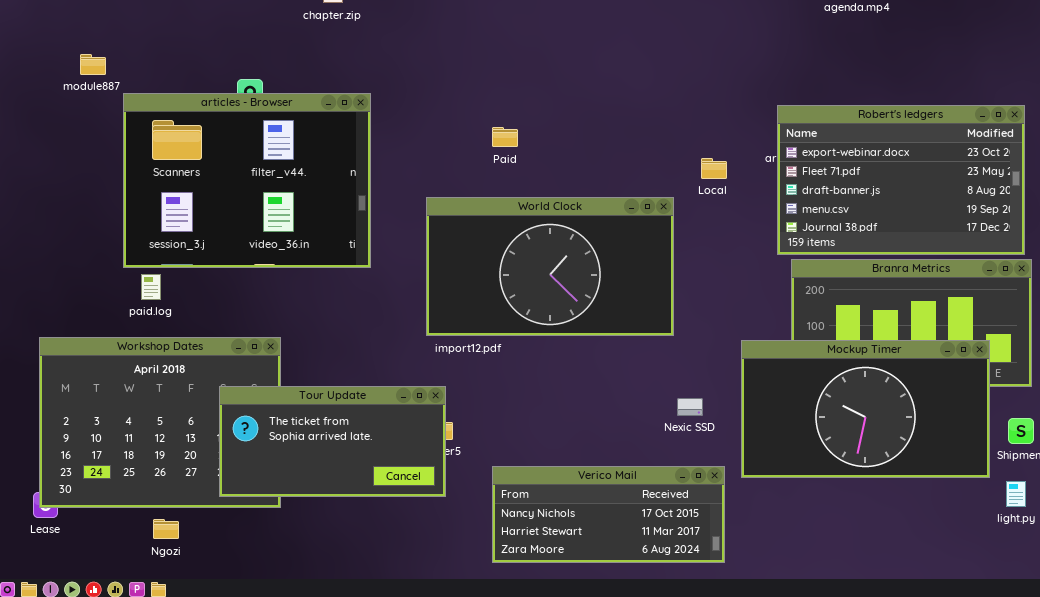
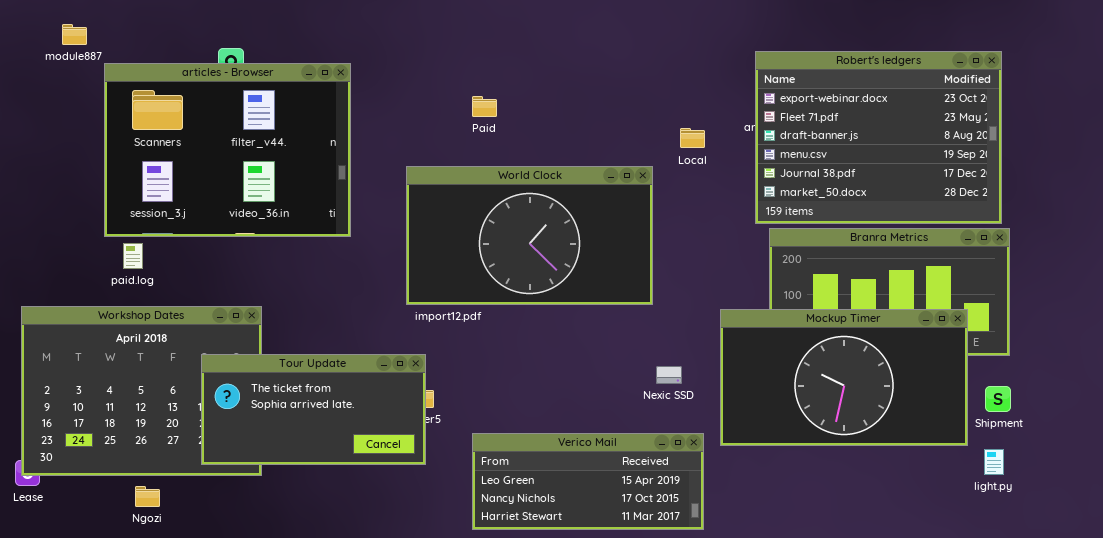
Robert's ledgers: [777,105,1025,255] -> [755,51,1002,224], resized
Verico Mail: [492,466,725,563] -> [472,433,704,530], scrolled up 1 row

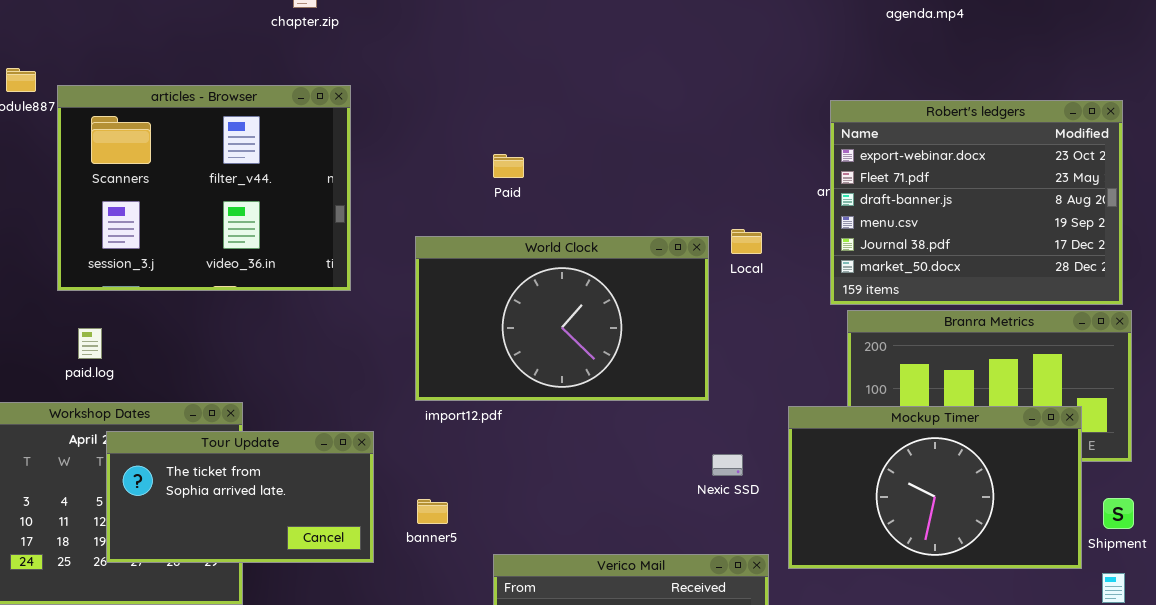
articles - Browser: [104,63,351,237] -> [57,85,351,291], moved
Local: [680,128,705,148] -> [731,229,762,254], moved
Tour Update: [201,354,426,465] -> [106,431,374,563], moved
Nexic SSD: [656,366,682,384] -> [712,454,743,476], moved

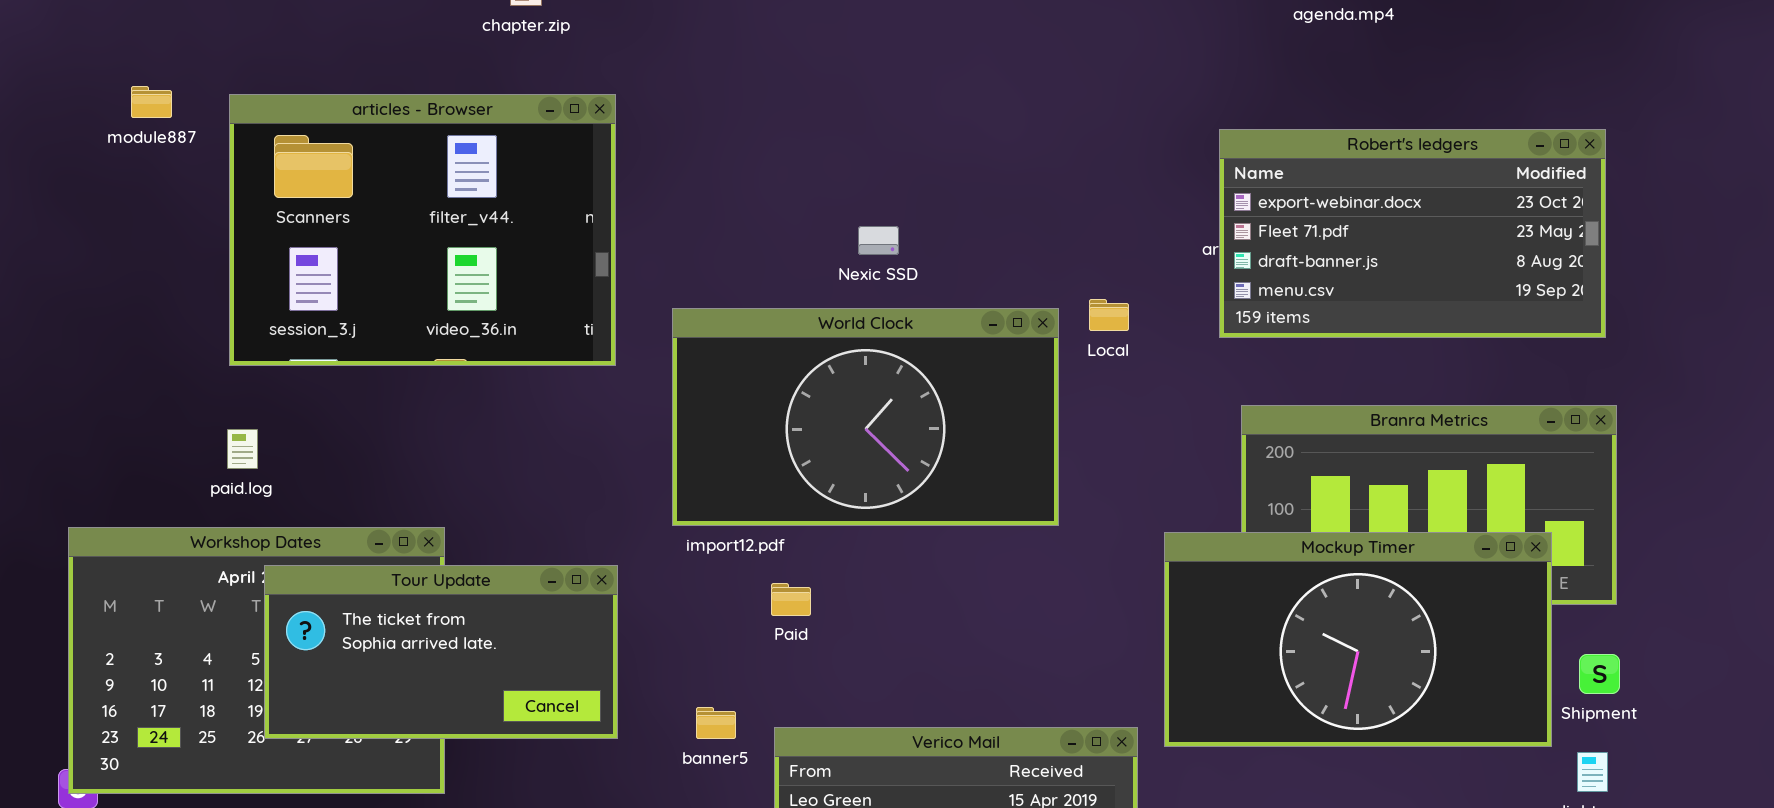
articles - Browser: [57,85,351,291] -> [229,94,616,366], moved
Robert's ledgers: [830,100,1123,305] -> [1219,129,1606,338], resized
Paid: [493,154,524,178] -> [771,583,811,616], moved
Nexic SSD: [712,454,743,476] -> [858,226,899,255], moved
banner5: [417,499,448,524] -> [696,707,736,739], moved

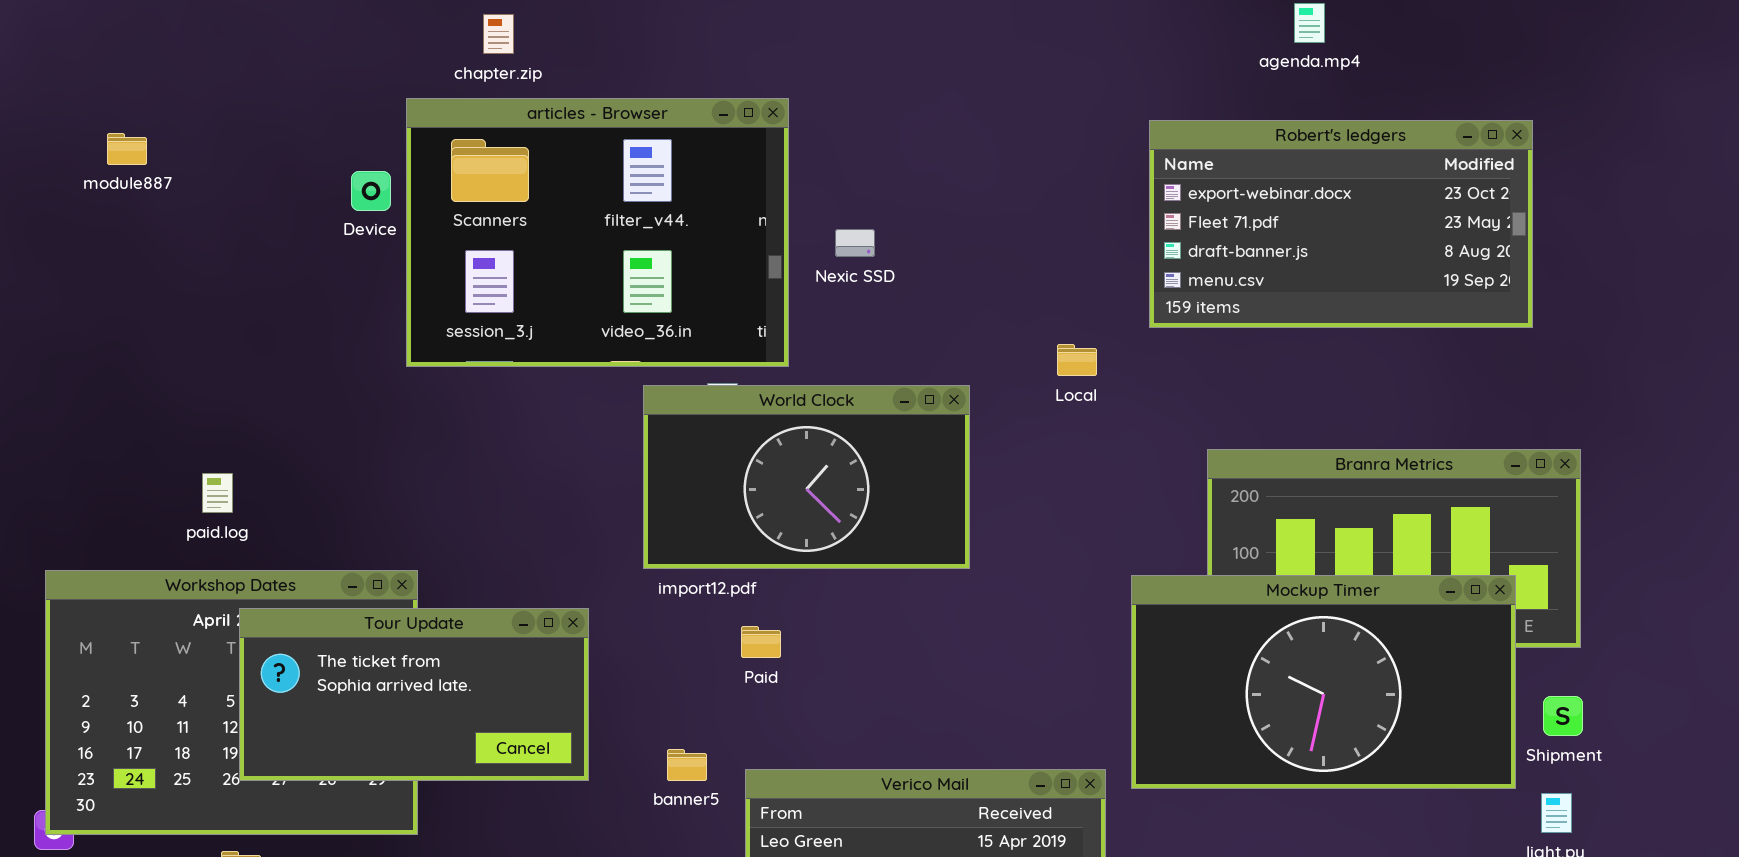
articles - Browser: [229,94,616,366] -> [406,98,789,367], moved
Robert's ledgers: [1219,129,1606,338] -> [1149,120,1533,328], moved
Nexic SSD: [858,226,899,255] -> [835,229,875,257], moved
World Clock: [672,308,1059,526] -> [643,385,970,569], resized

